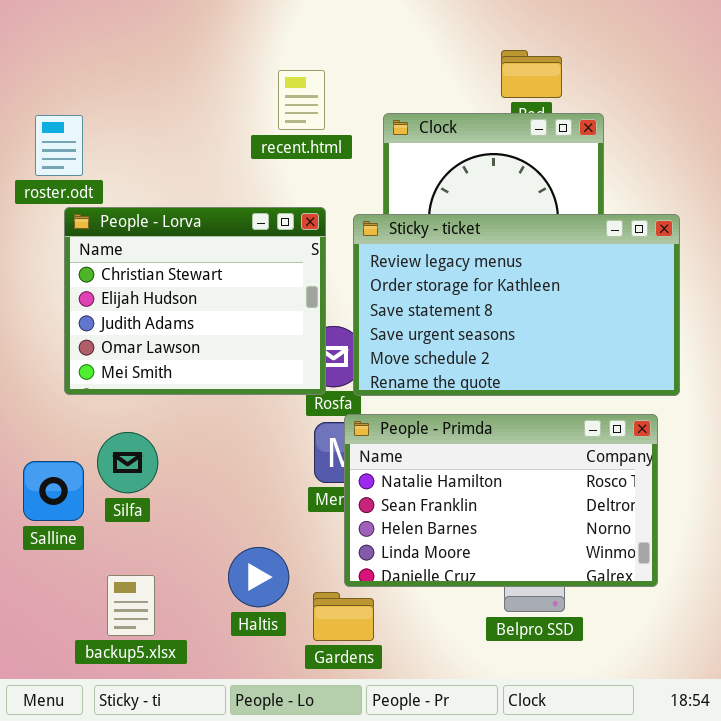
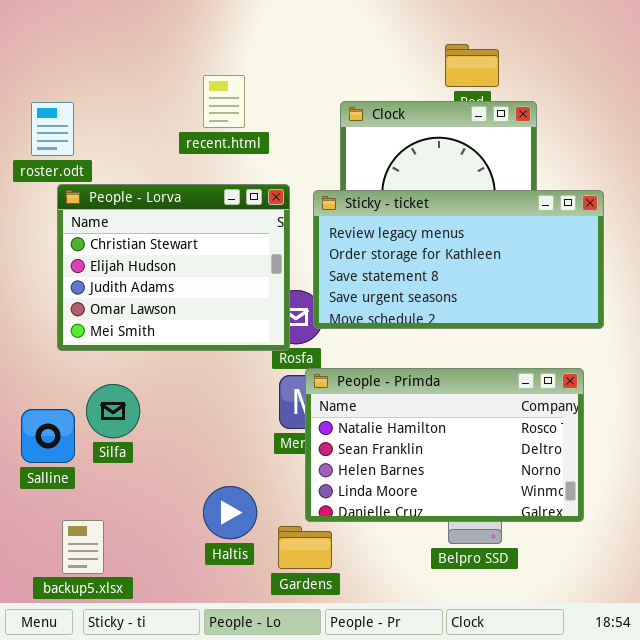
recent.html: [278,70,325,130] -> [203,75,245,128], moved
Sticky - ticket: [353,214,680,396] -> [313,190,604,329], resized
backup5.xlsx: [107,575,155,636] -> [62,520,104,574], moved

